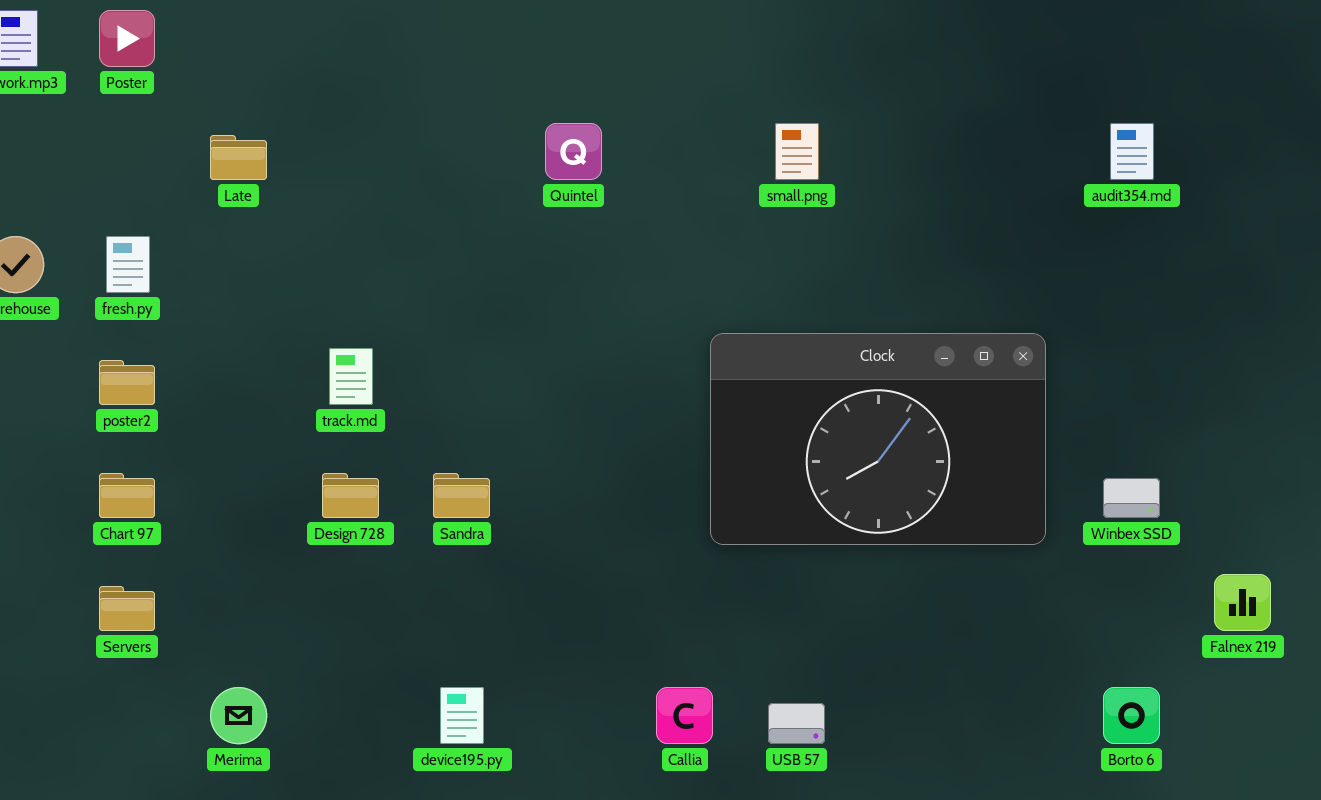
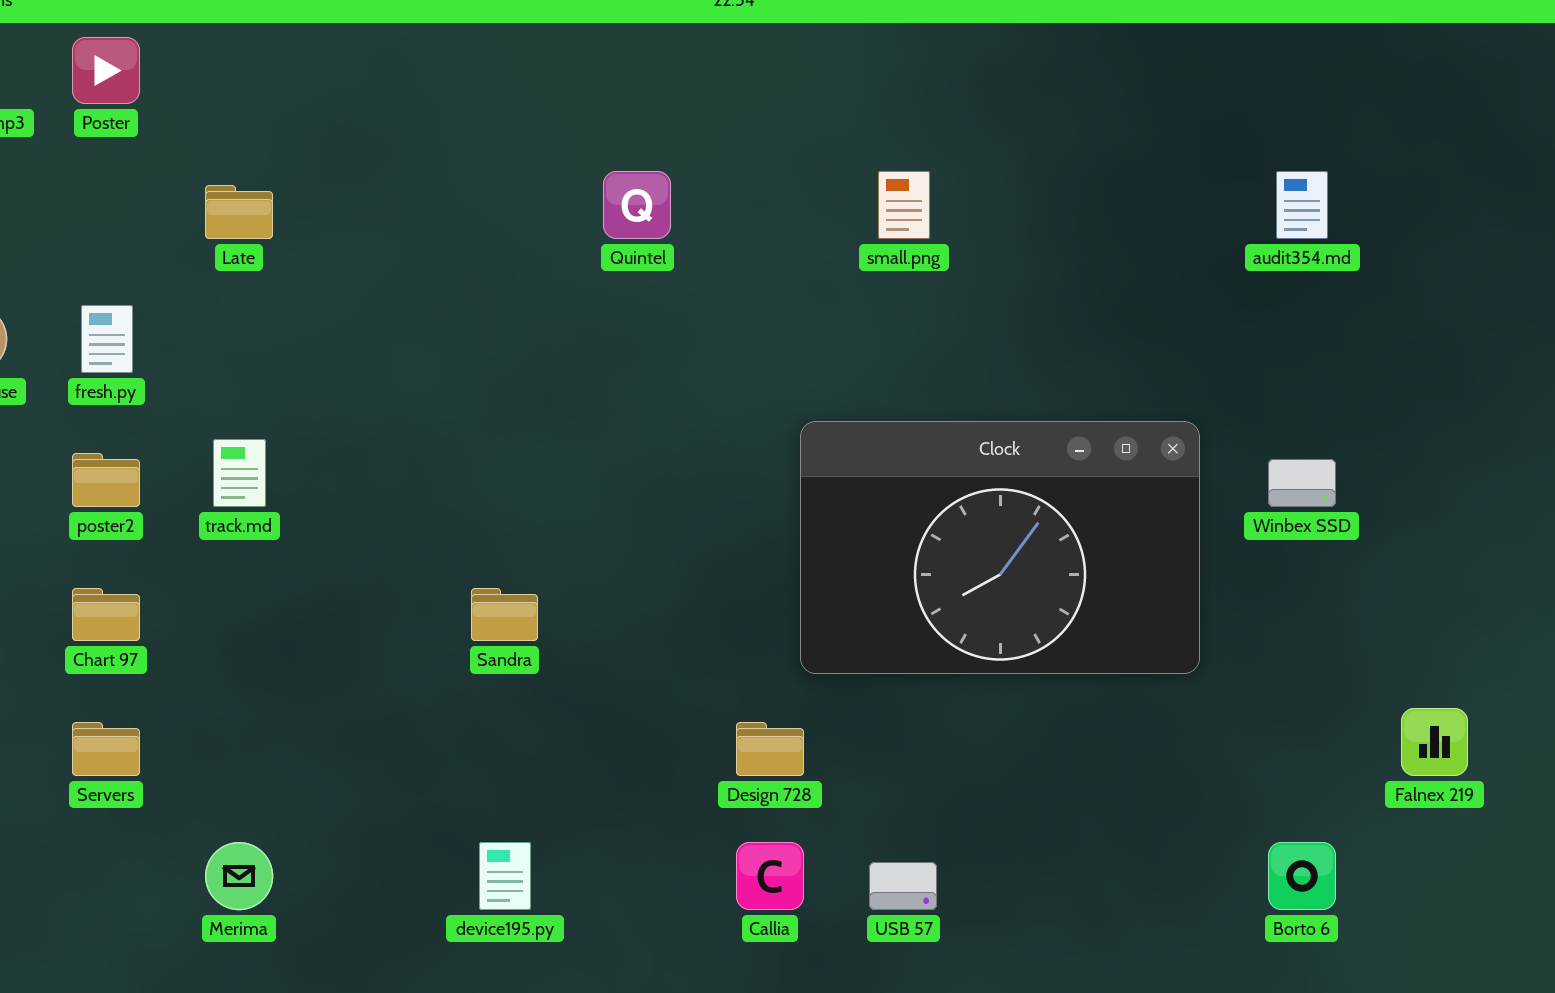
track.md: [329,348,373,405] -> [213,439,266,507], moved
Design 728: [322,473,379,518] -> [736,722,804,776], moved
Winbex SSD: [1103,478,1160,518] -> [1268,459,1336,507], moved

